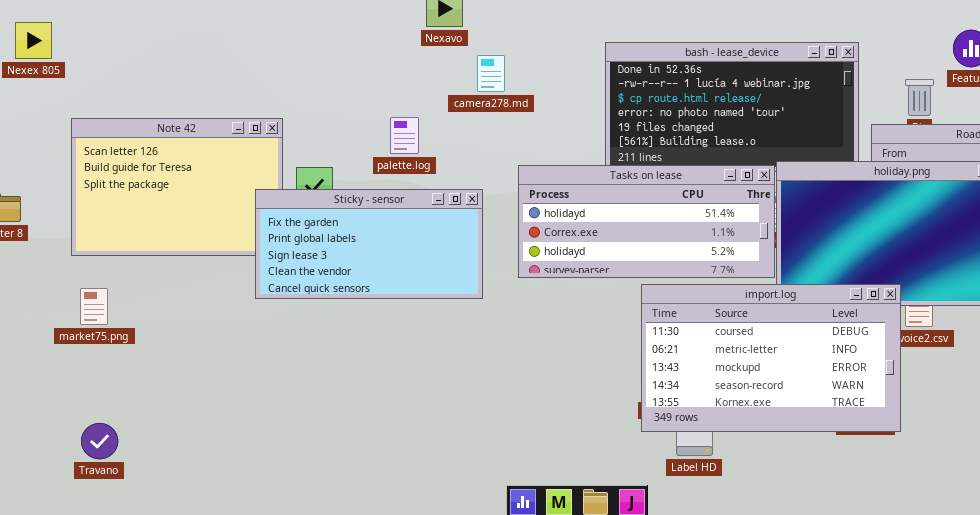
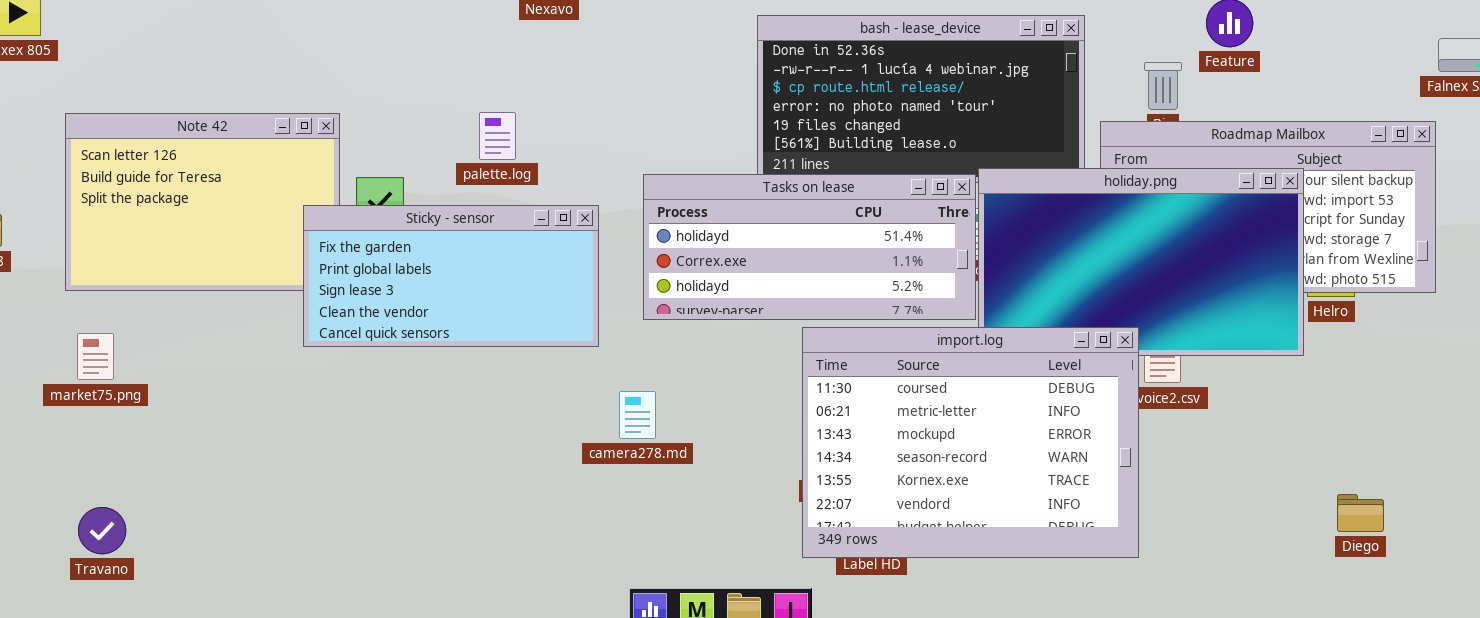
camera278.md: [477,55,505,92] -> [619,391,656,439], moved
import.log: [641,284,901,432] -> [802,327,1139,558], resized

